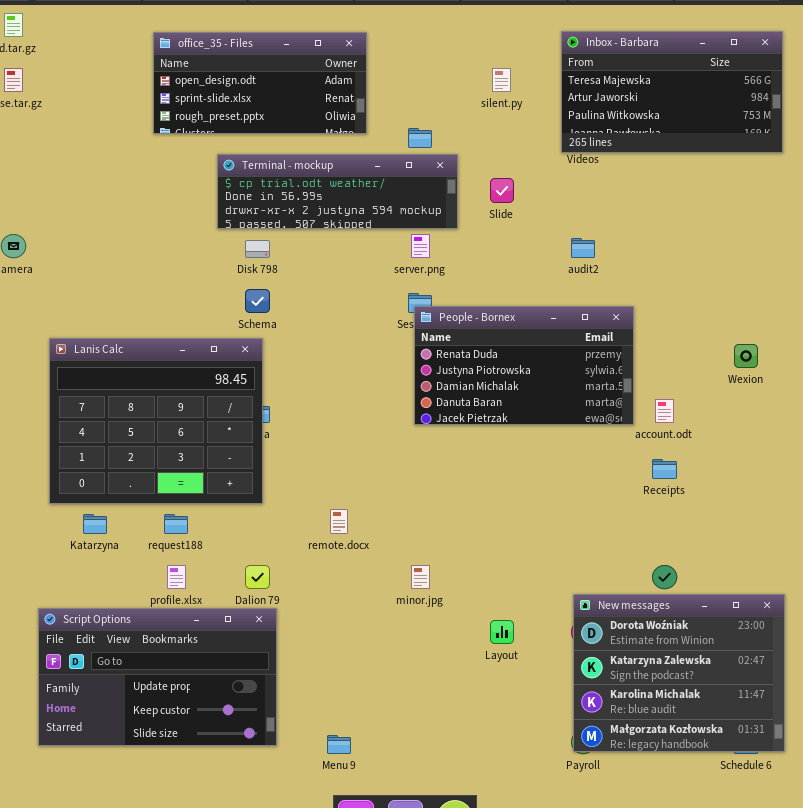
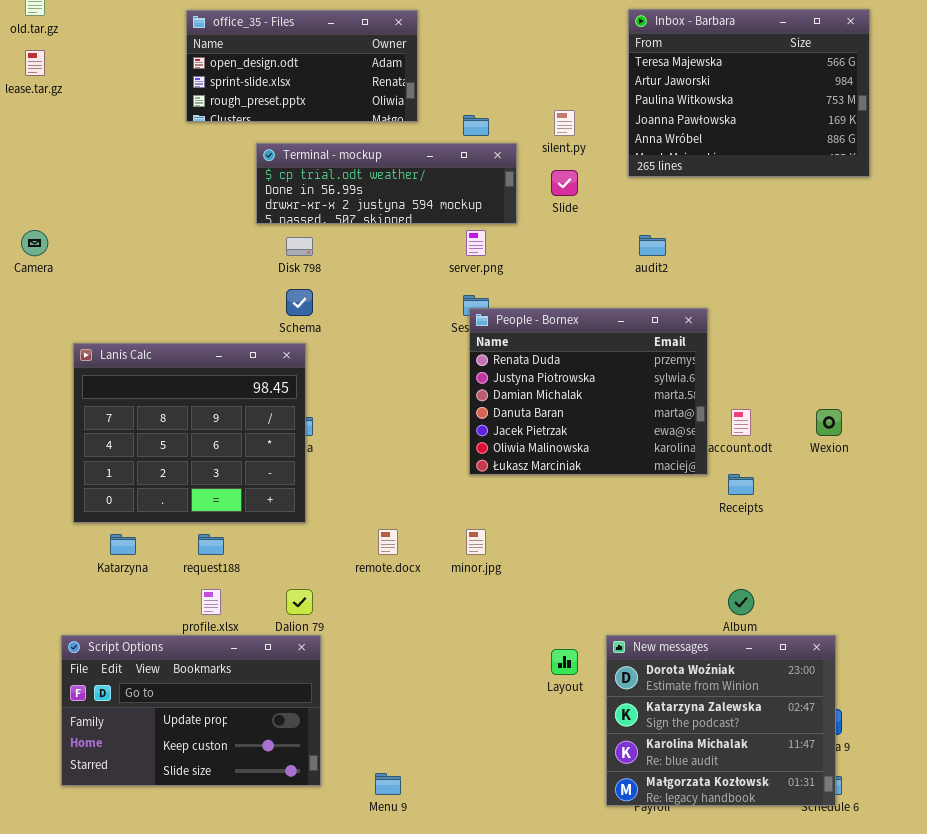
Inbox - Barbara: [561,31,783,153] -> [628,9,870,177], resized
silent.py: [492,68,511,92] -> [554,110,575,136], moved
People - Bornex: [414,306,634,425] -> [469,308,708,475], resized
Wexion: [734,344,758,368] -> [816,409,842,436], moved
minor.jpg: [411,565,430,589] -> [466,529,486,555], moved
New messages: [573,594,785,752] -> [606,635,836,806], moved

